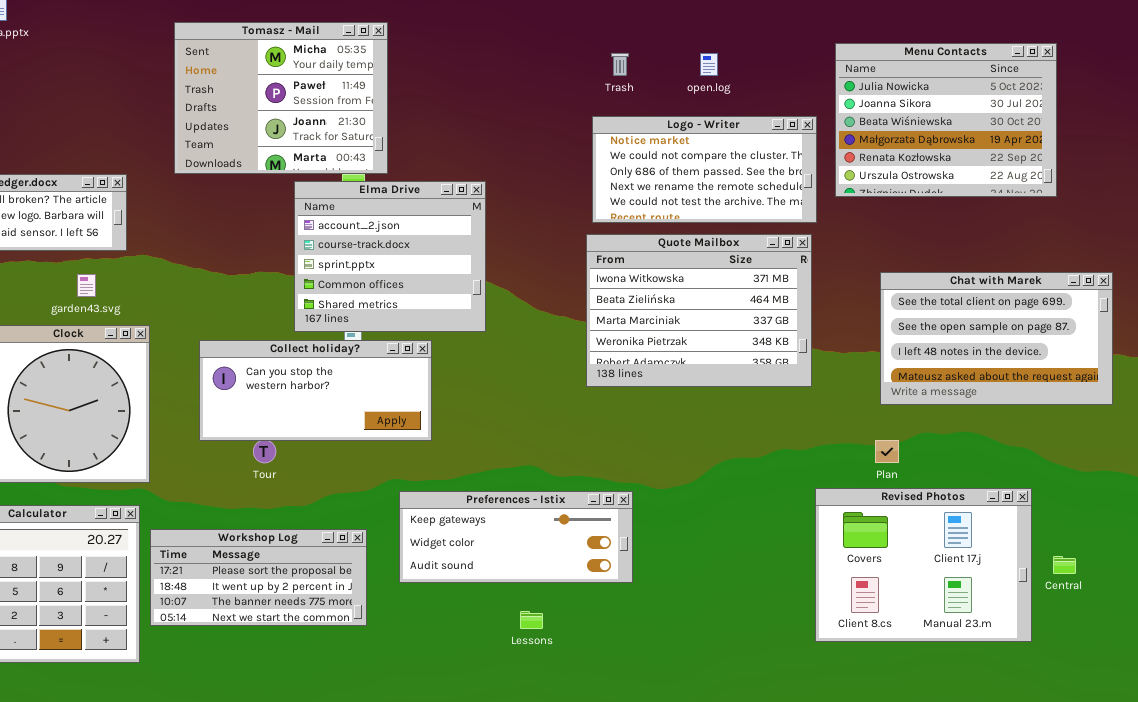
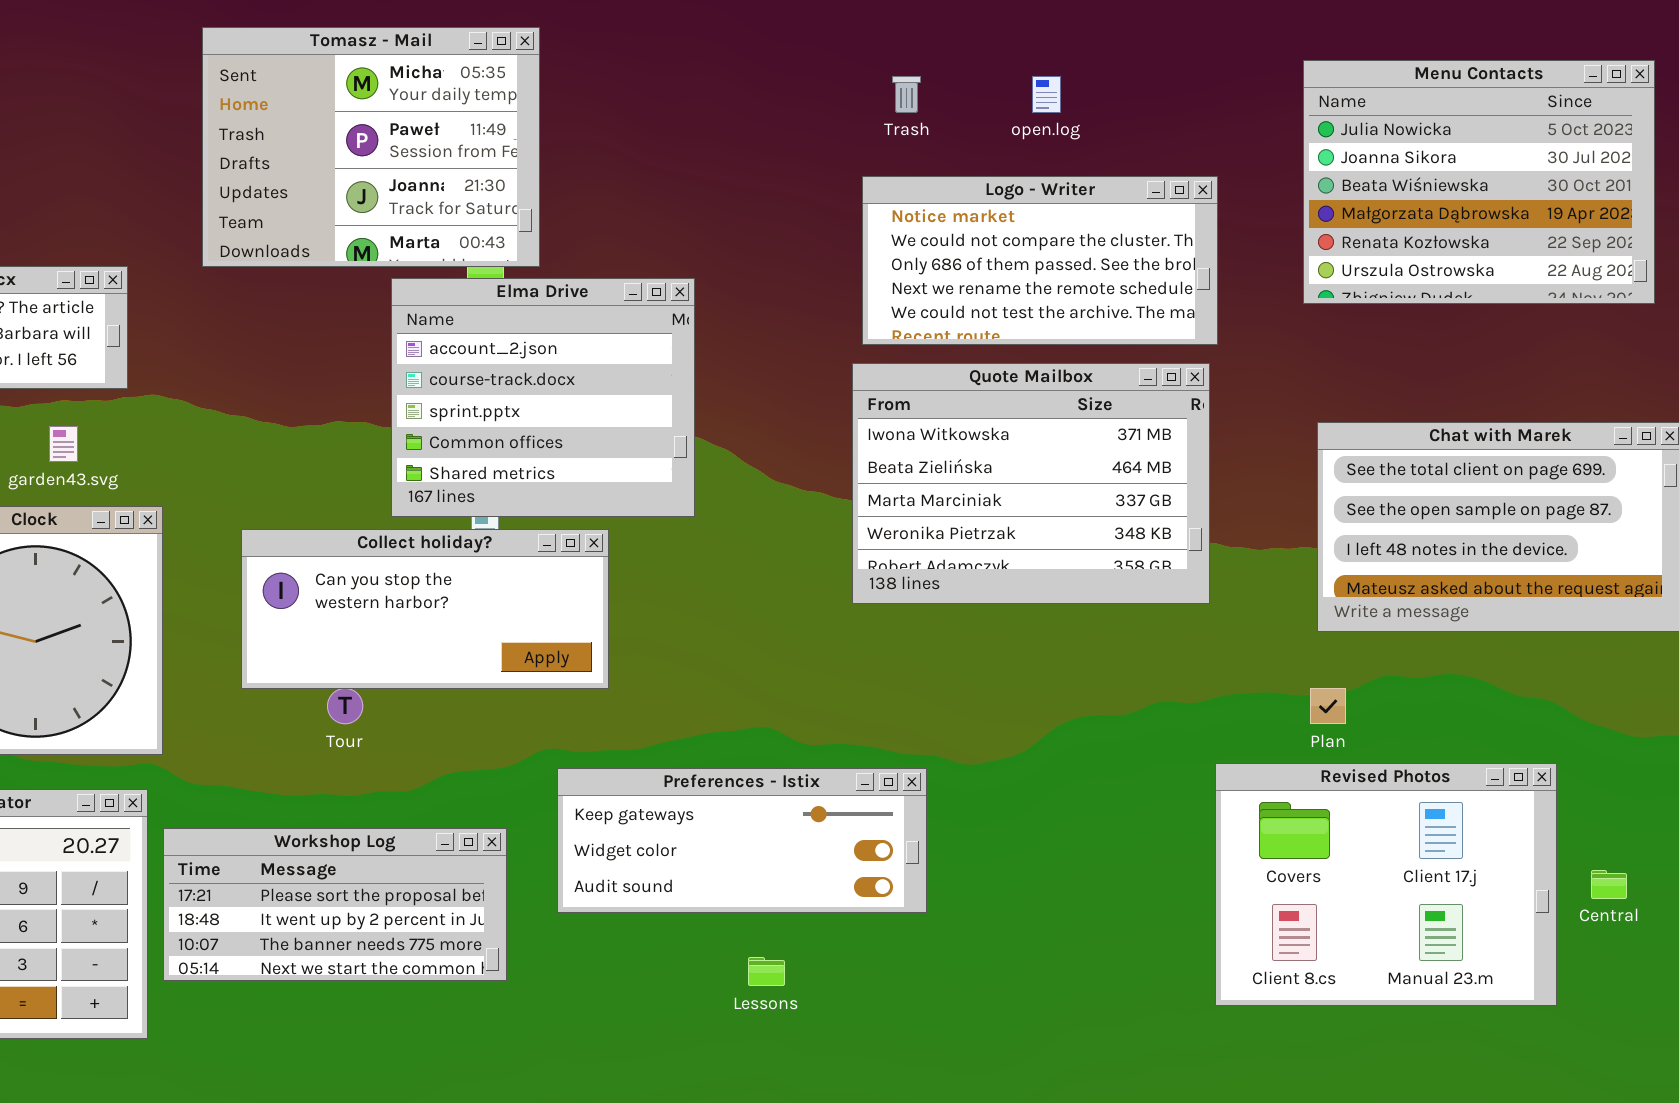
Menu Contacts: [835,43,1057,197] -> [1303,60,1655,304], moved

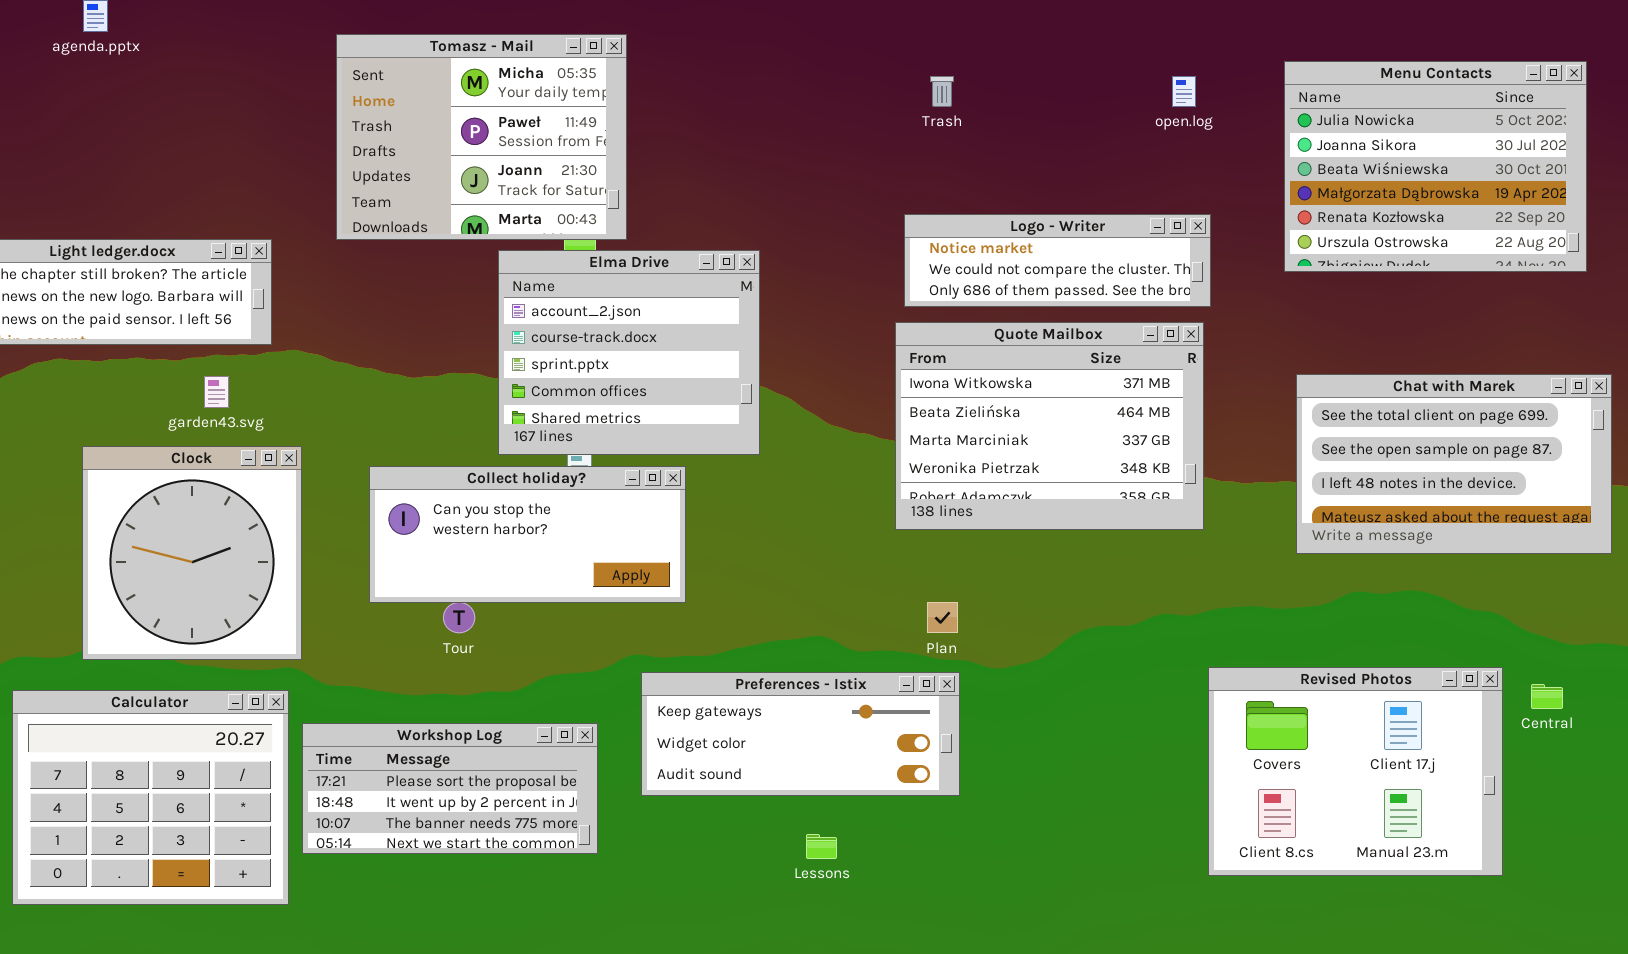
open.log: [1032,76,1061,113] -> [1172,76,1196,107], moved
Logo - Writer: [862,176,1218,345] -> [904,214,1211,307], resized
Plan: [1310,688,1346,724] -> [927,602,958,633], moved
Central: [1591,870,1627,899] -> [1531,684,1563,709], moved

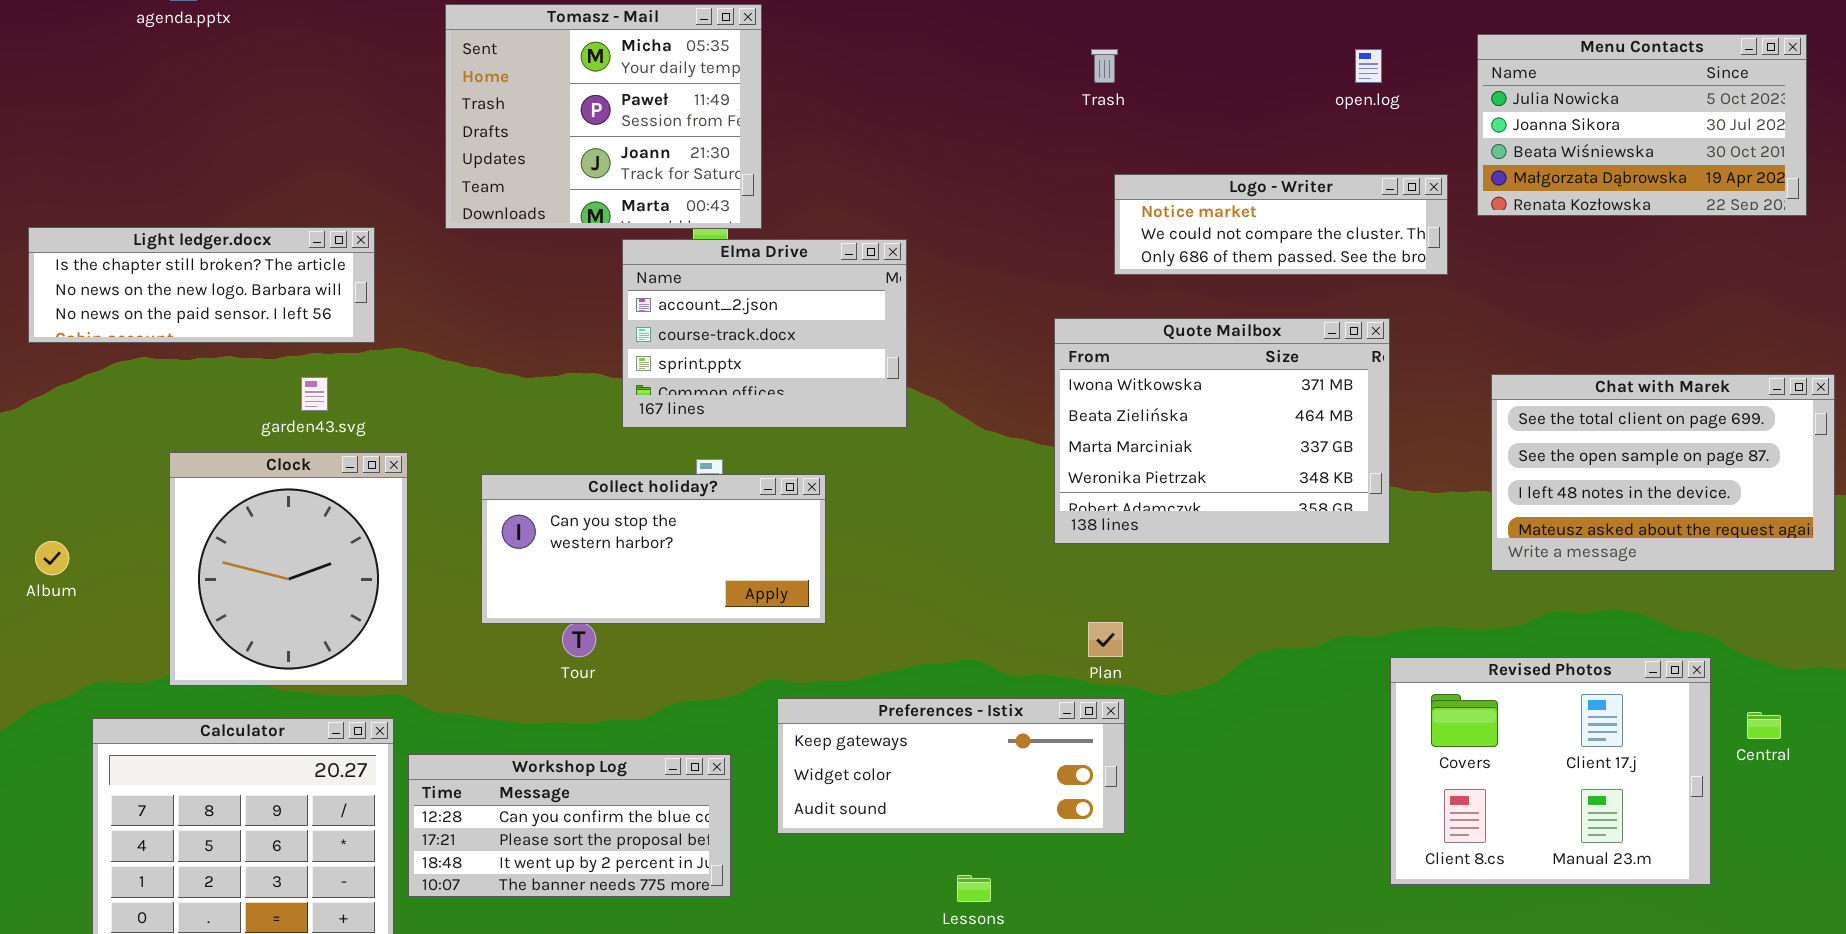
Menu Contacts: [1284,61,1587,272] -> [1477,34,1807,216], resized
Logo - Writer: [904,214,1211,307] -> [1114,174,1448,275], moved
Elma Drive: [498,250,760,455] -> [622,239,907,428], resized
Revised Photos: [1208,667,1503,876] -> [1390,657,1711,885], moved
Workshop Log: [302,723,598,854] -> [408,754,731,897], scrolled up 1 row

